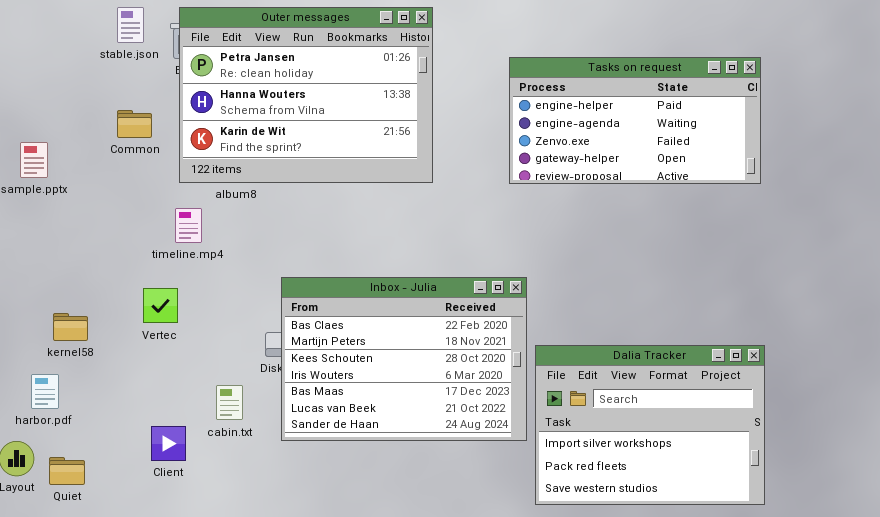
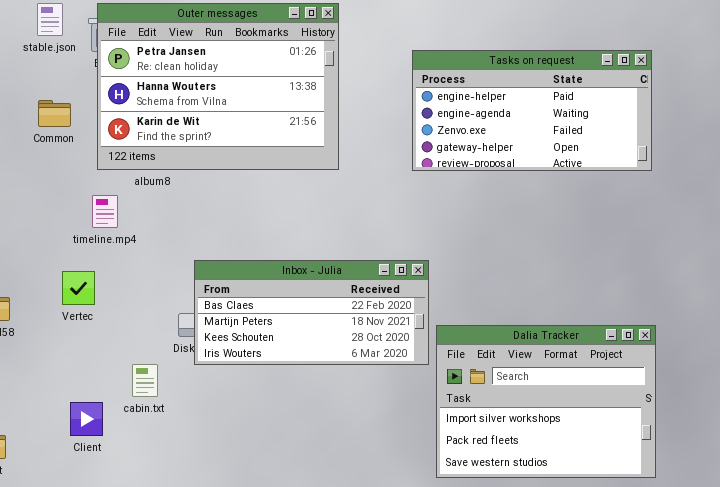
Inbox - Julia: [281,277,527,441] -> [194,260,429,365], resized

